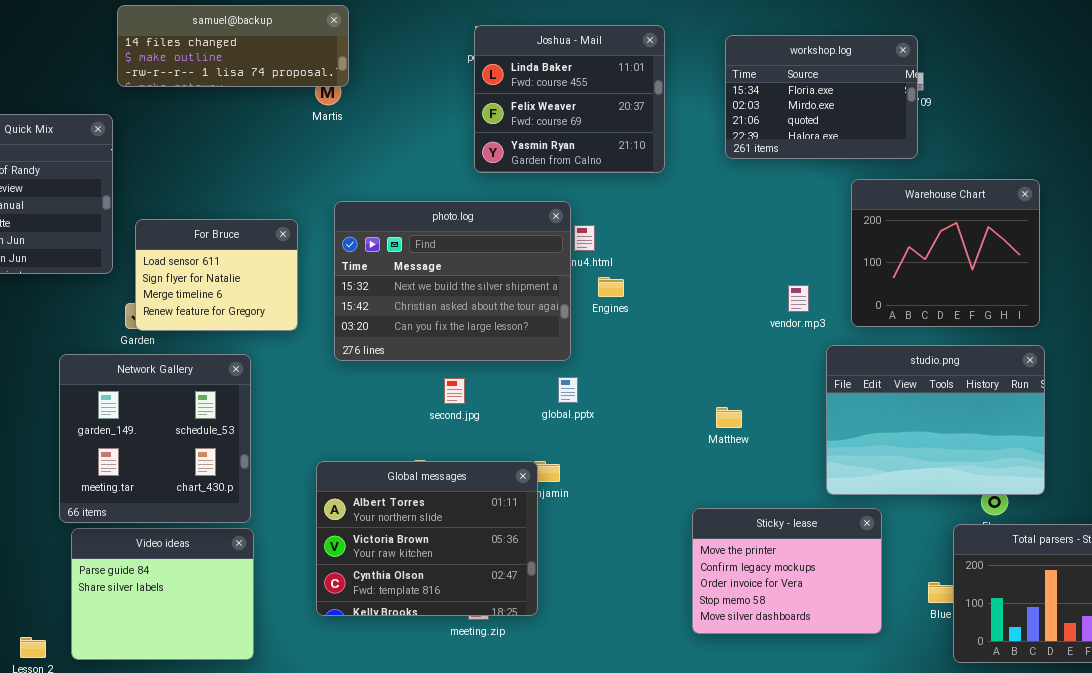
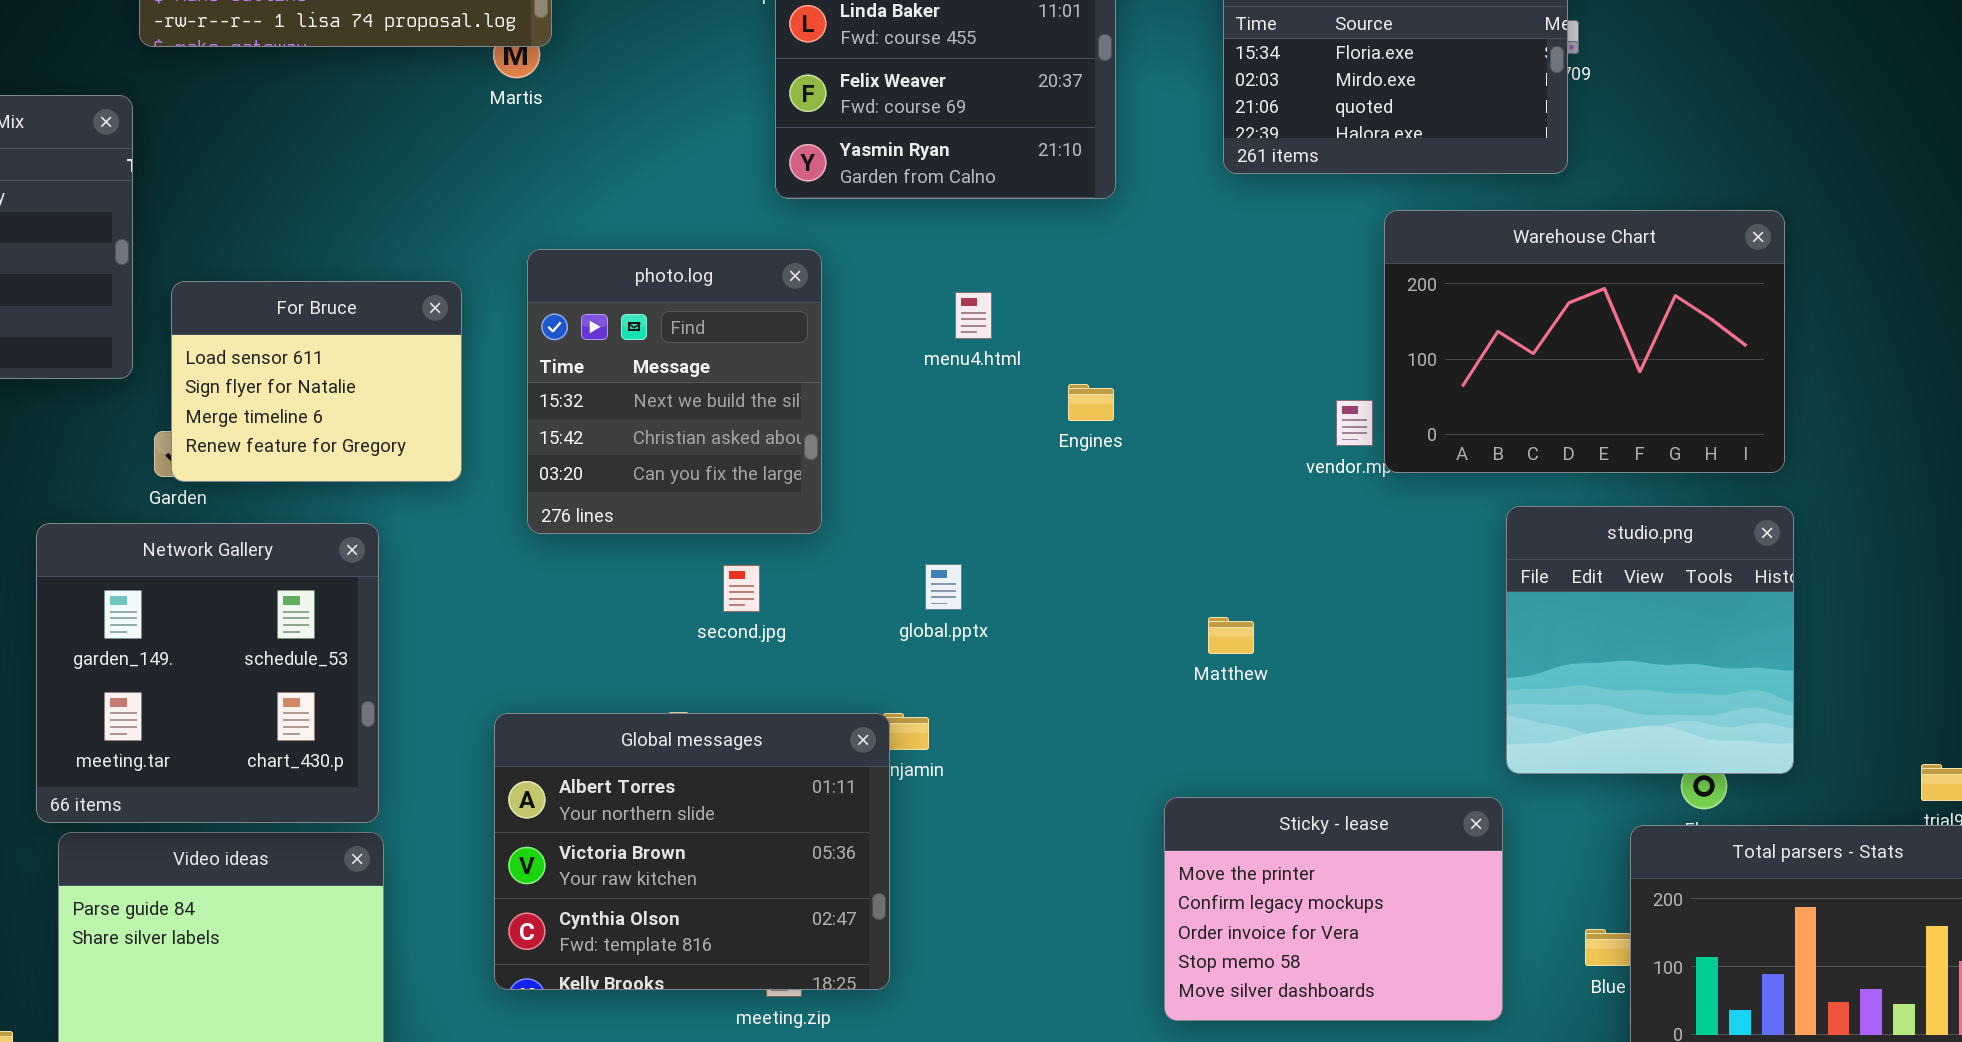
Warehouse Chart: [851,179,1040,327] -> [1384,210,1785,473], resized
photo.log: [334,201,571,361] -> [527,249,822,534], resized
Engines: [598,277,624,297] -> [1068,384,1114,421], moved
studio.png: [826,345,1045,495] -> [1506,506,1794,774], resized

